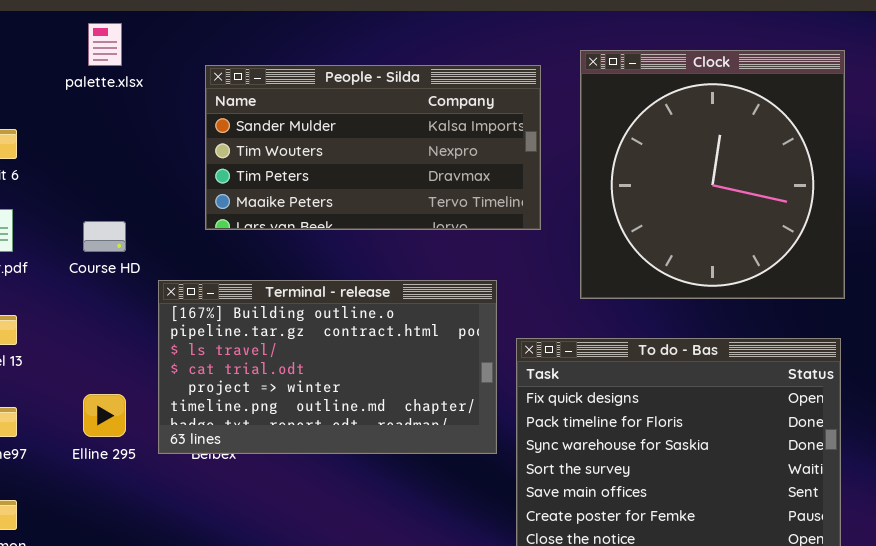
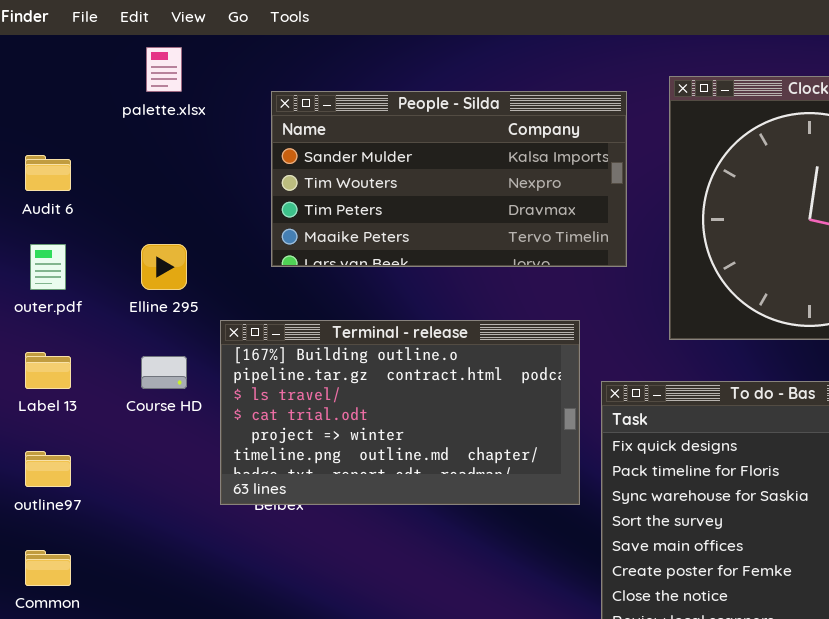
Course HD: [83,221,126,252] -> [141,356,187,389], moved
Elline 295: [83,394,126,437] -> [141,244,187,290], moved

